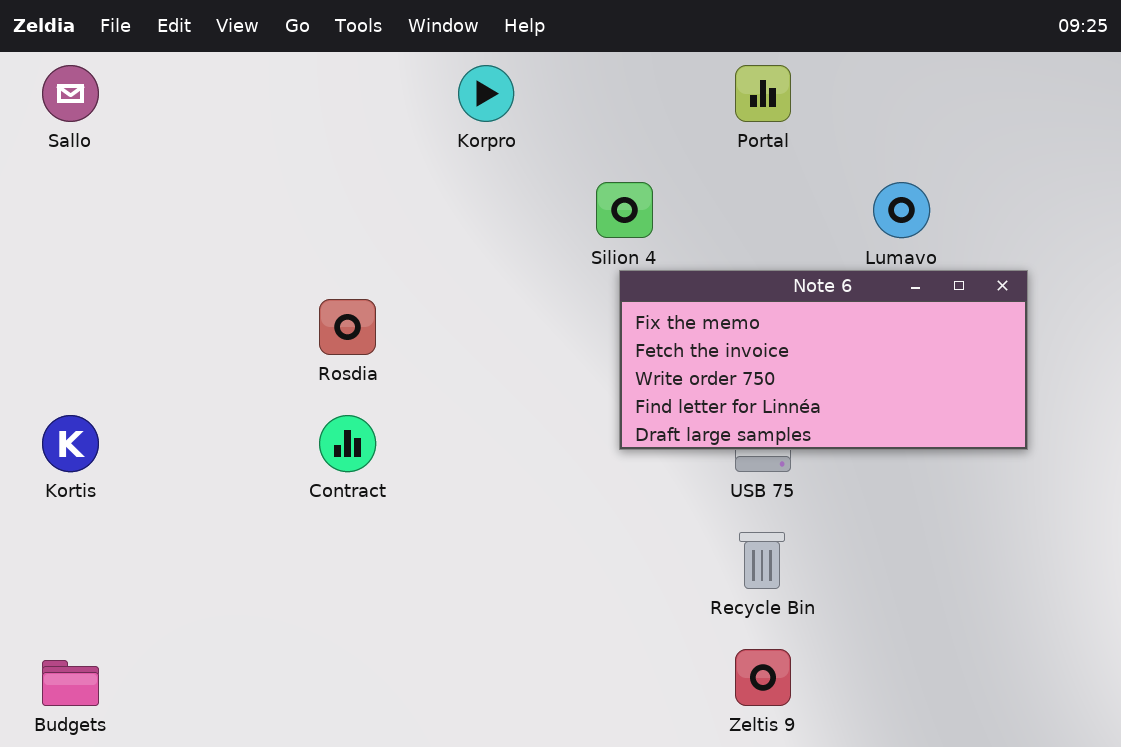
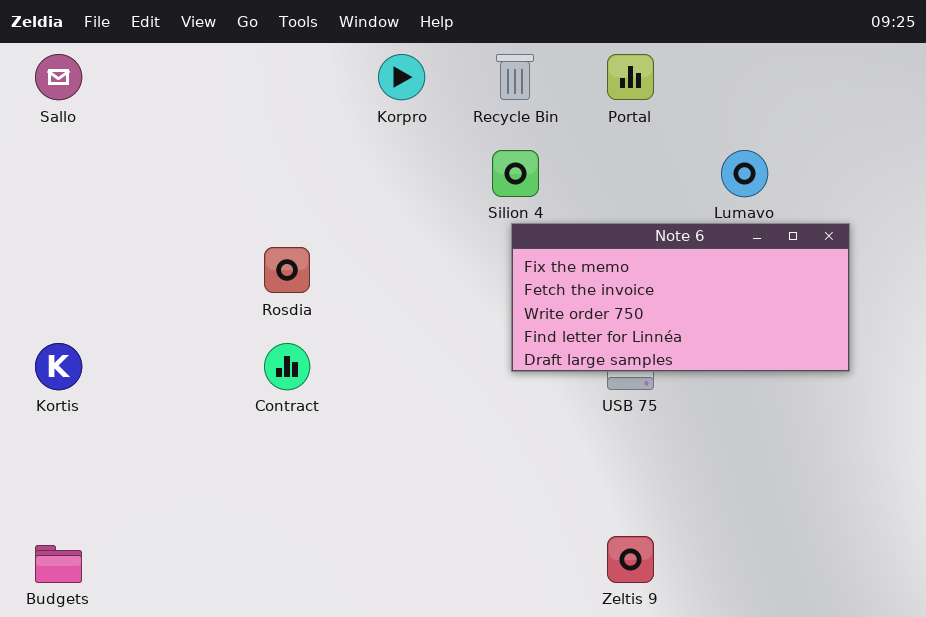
Recycle Bin: [739,532,785,589] -> [496,54,534,100], moved

